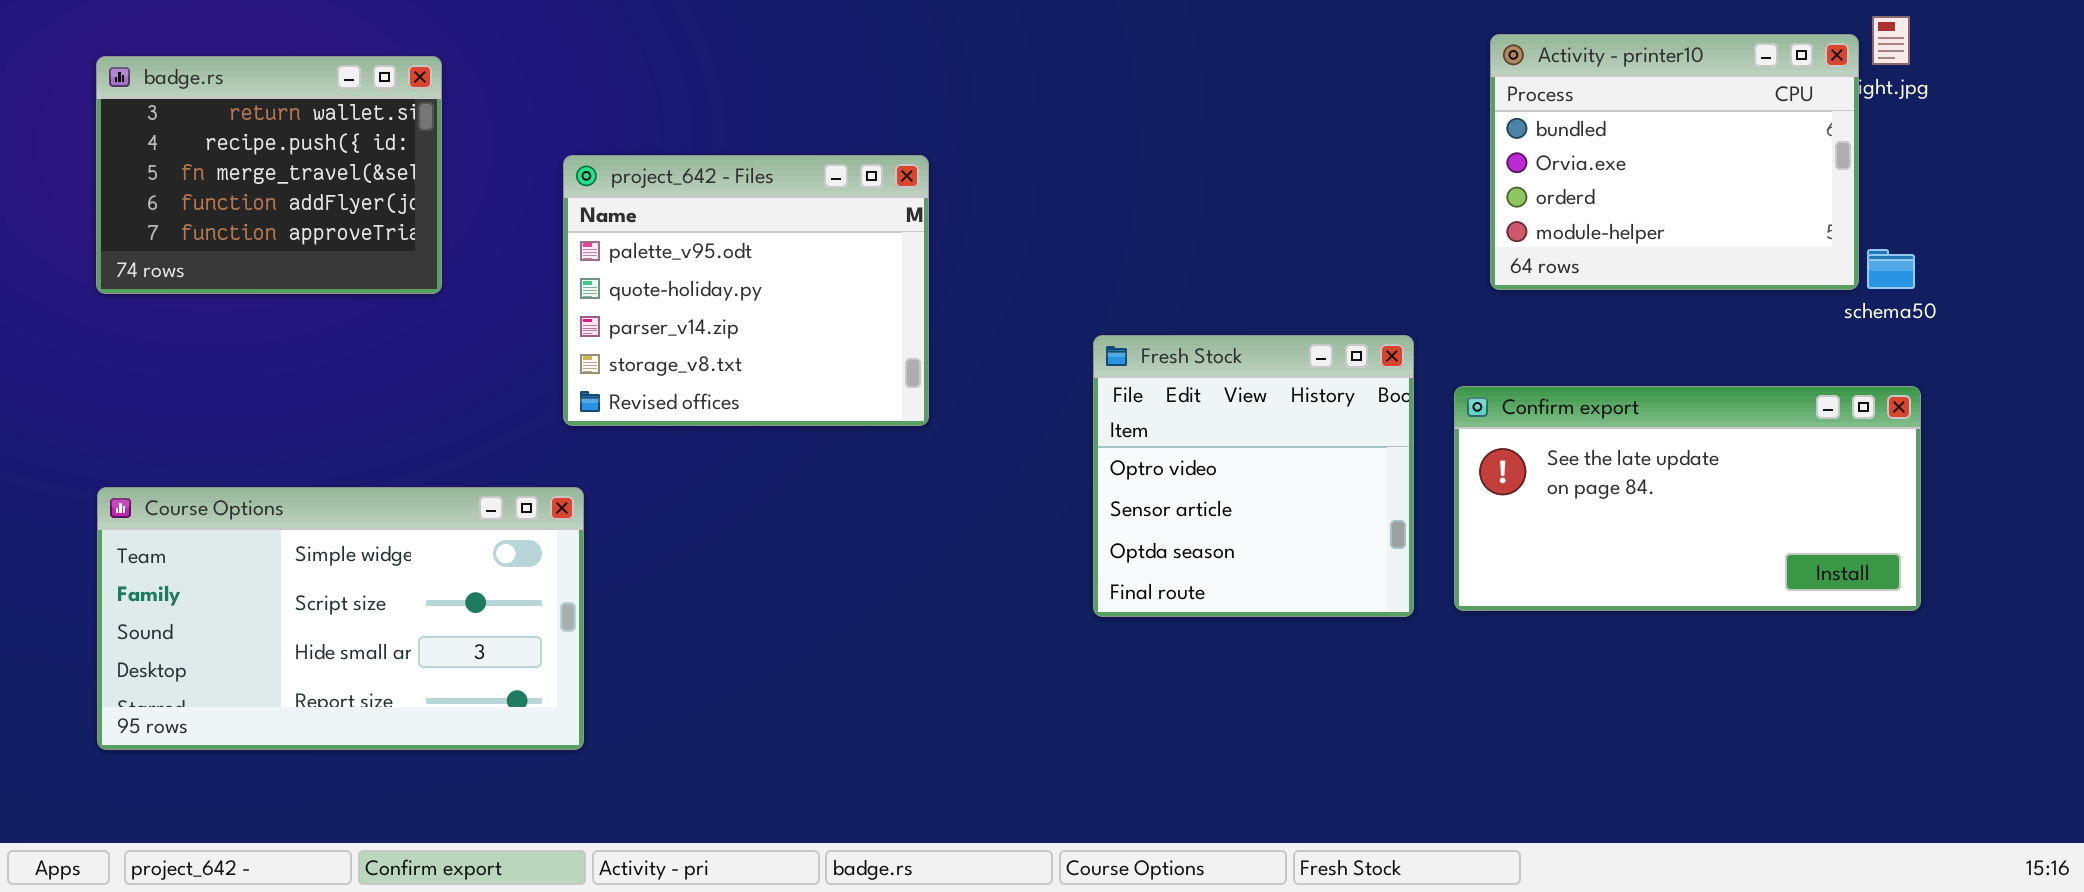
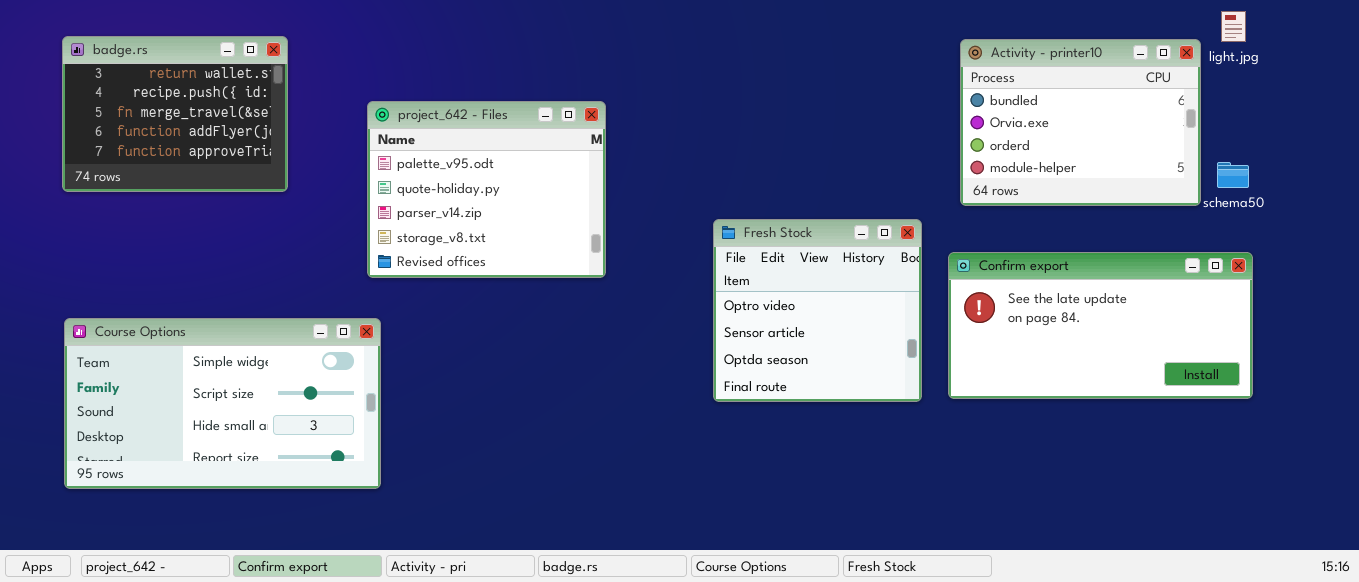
Activity - printer10: [1490,34,1859,290] -> [960,39,1201,206], moved

